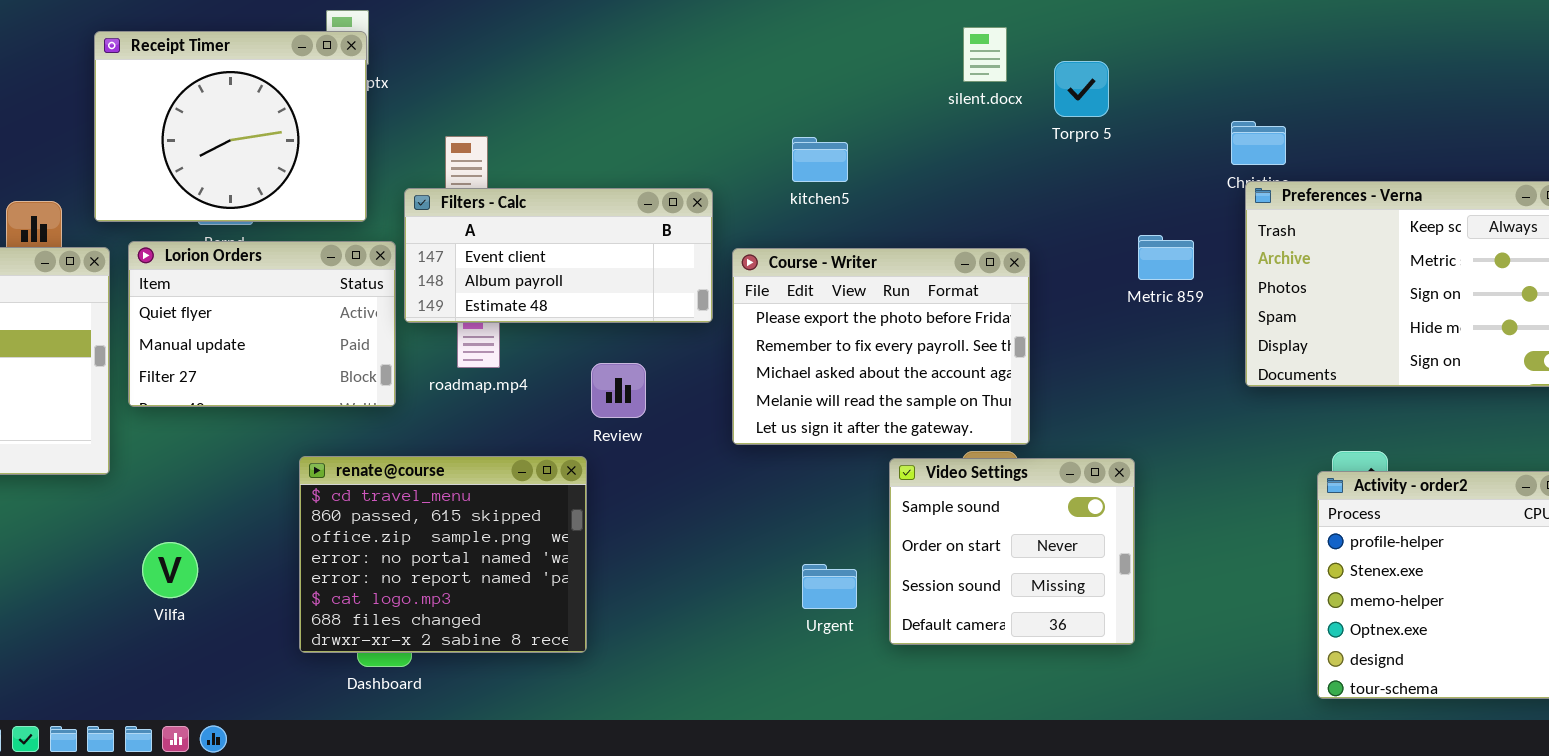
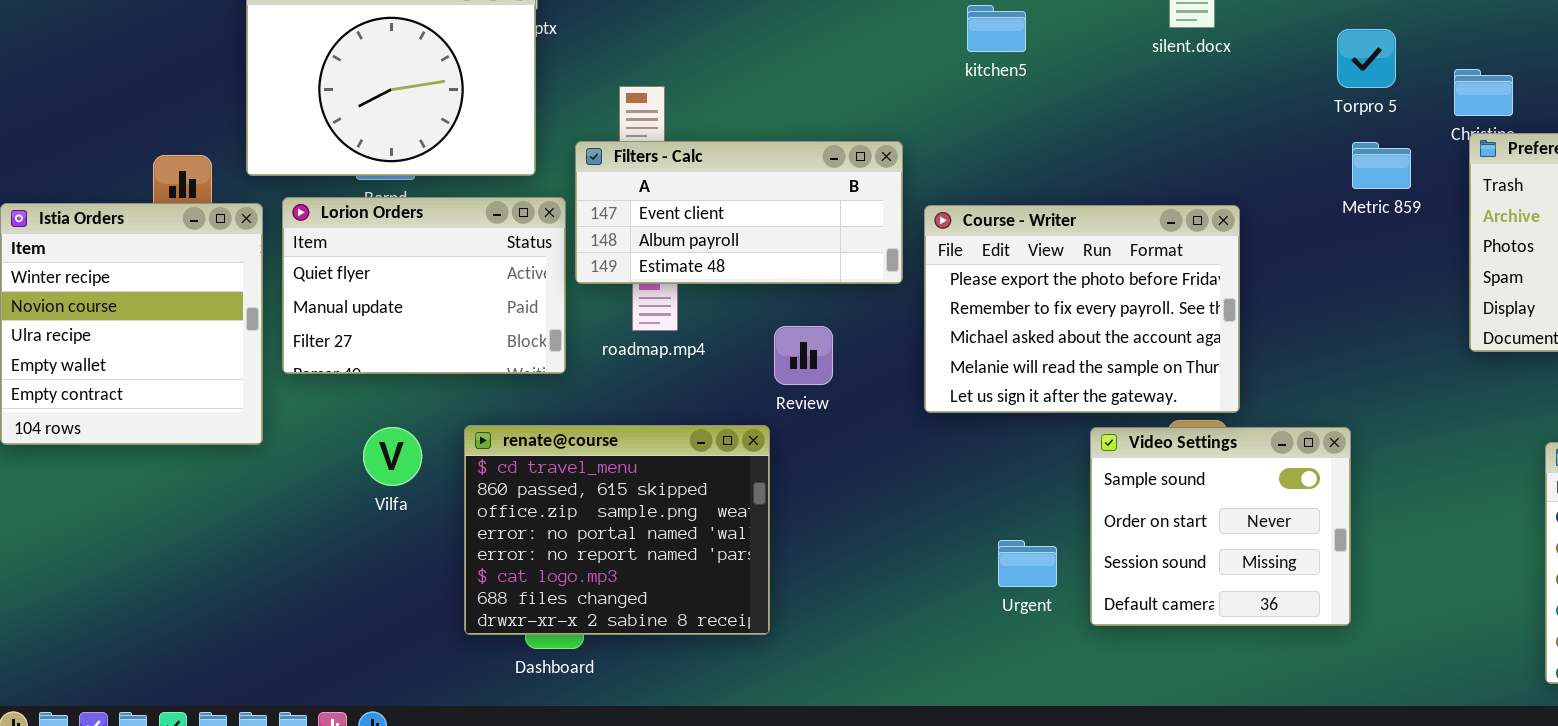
Torpro 5: [1054,61,1109,117] -> [1337,29,1396,88], moved
kitchen5: [792,137,848,182] -> [967,5,1026,52], moved
Metric 859: [1138,235,1194,280] -> [1352,142,1411,189], moved
Vilfa: [142,542,198,598] -> [363,427,422,486], moved

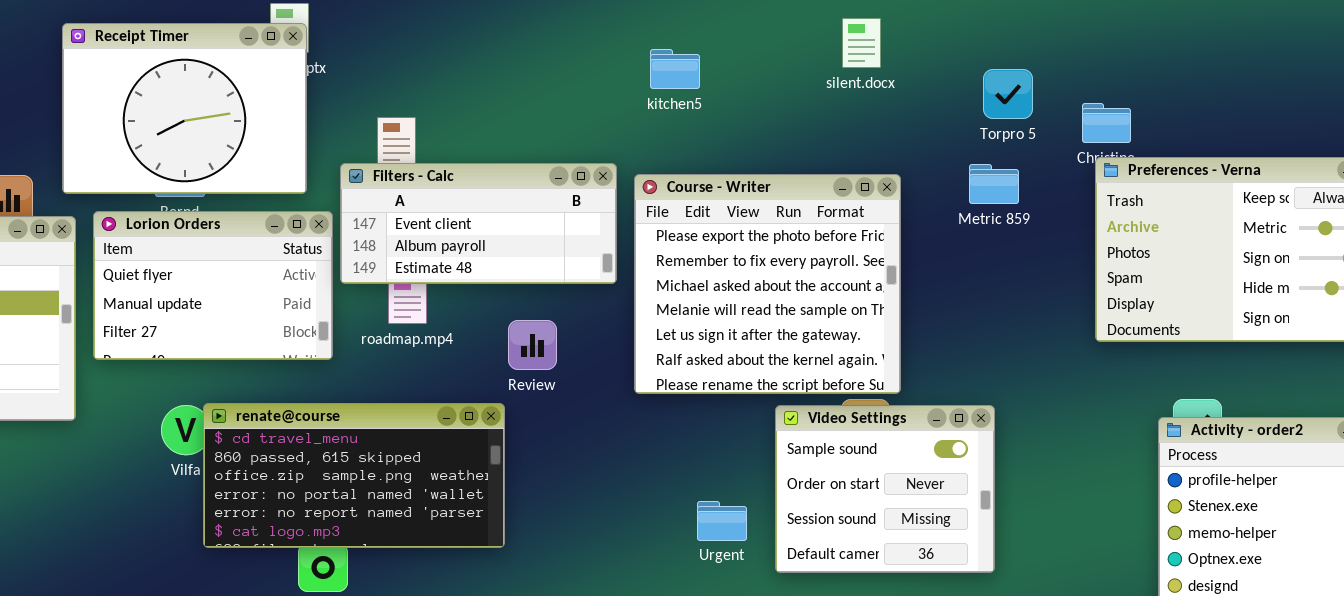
kitchen5: [967,5,1026,52] -> [650,49,700,89], moved
Metric 859: [1352,142,1411,189] -> [969,164,1019,204], moved
Course - Writer: [924,205,1240,413] -> [634,174,901,394], resized
renate@course: [464,425,770,635] -> [203,403,505,548], resized

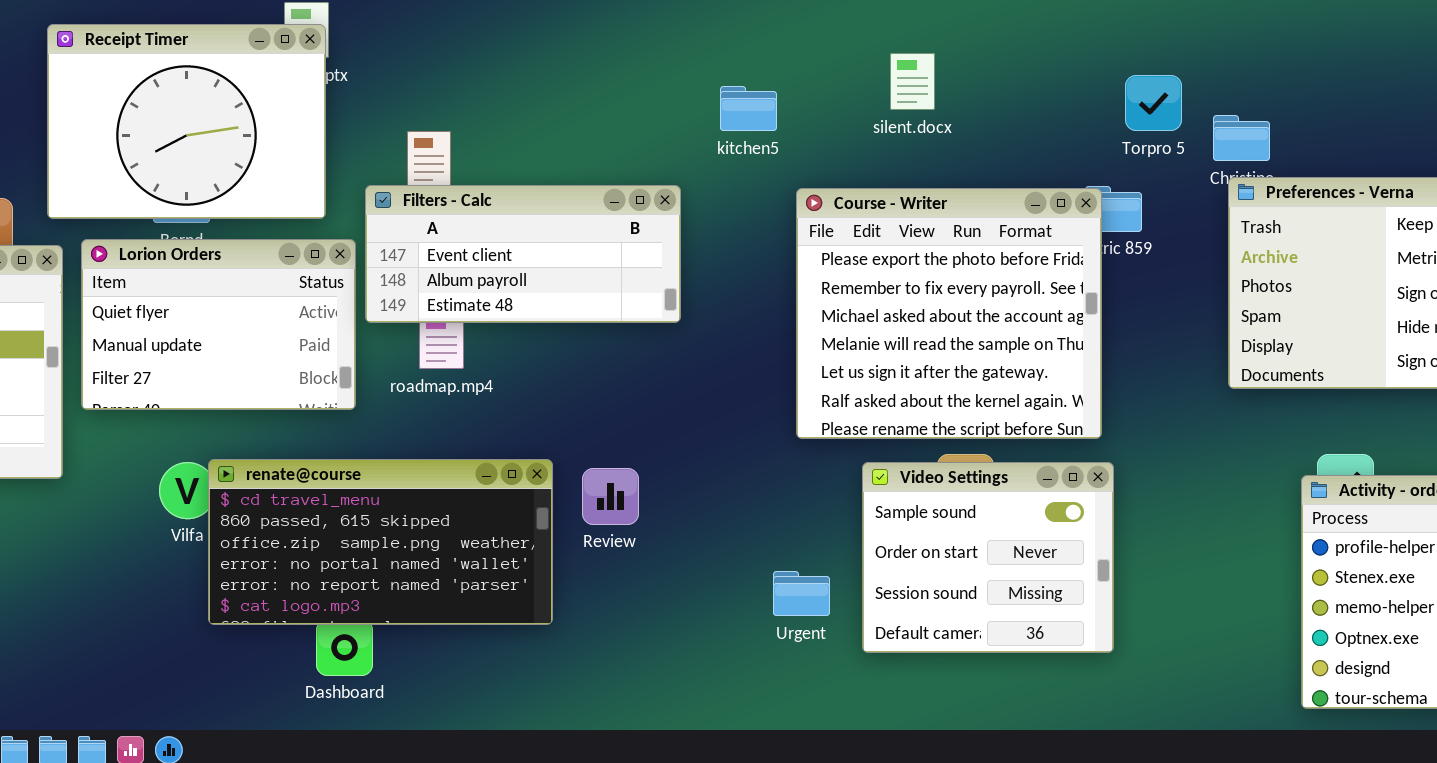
silent.docx: [842,18,881,68] -> [890,53,935,110], moved
kitchen5: [650,49,700,89] -> [720,86,777,131], moved
Torpro 5: [983,69,1033,119] -> [1125,75,1182,131], moved
Course - Writer: [634,174,901,394] -> [796,188,1102,439], moved
Review: [508,320,557,370] -> [582,468,639,525], moved

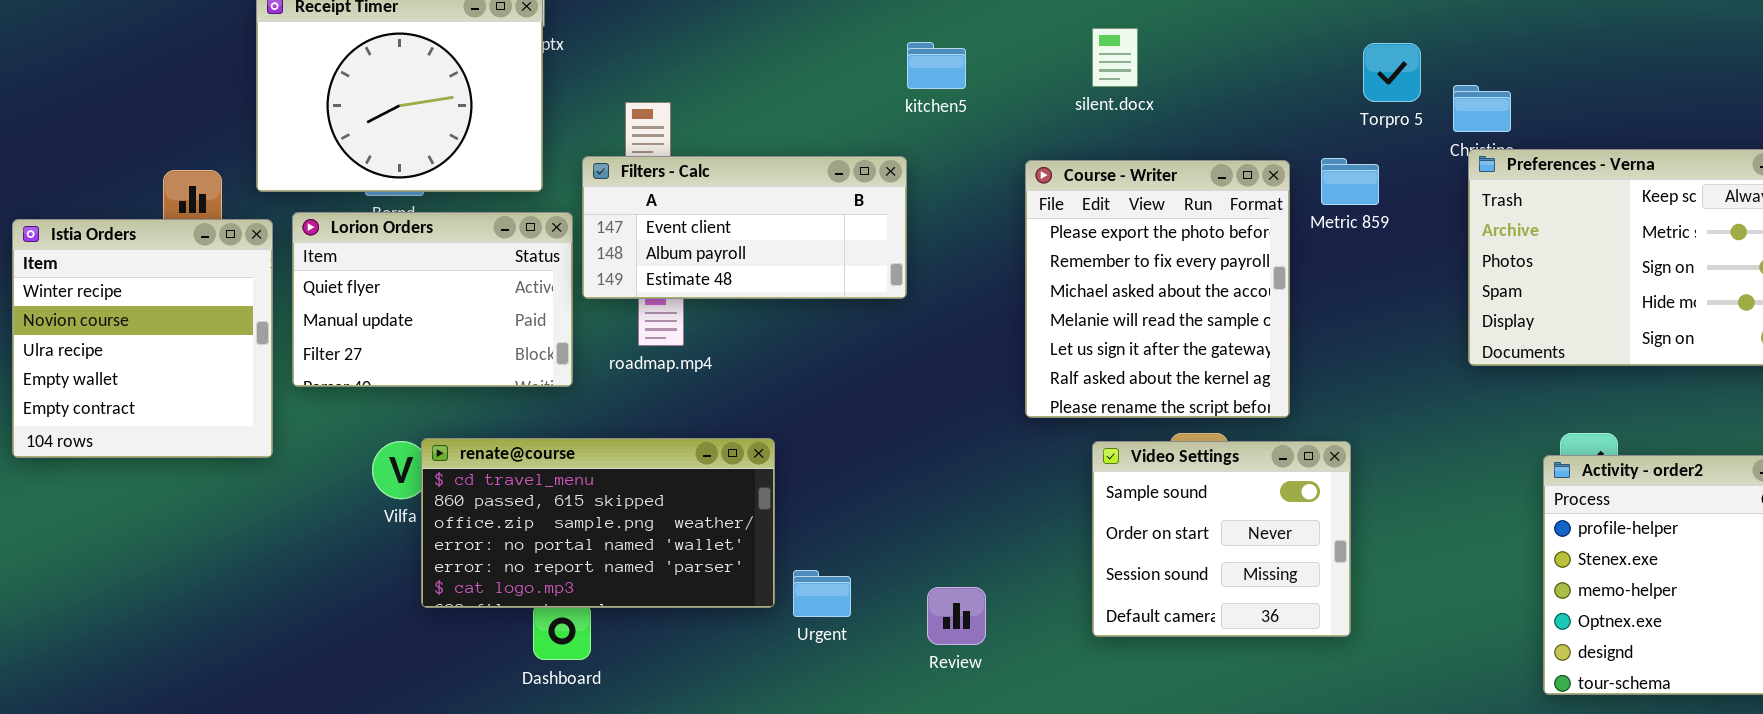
silent.docx: [890,53,935,110] -> [1092,28,1138,87], moved
kitchen5: [720,86,777,131] -> [907,42,966,89], moved
Course - Writer: [796,188,1102,439] -> [1025,160,1290,418], resized
Review: [582,468,639,525] -> [927,587,986,645], moved
Urgent: [773,571,830,616] -> [793,570,851,617], moved

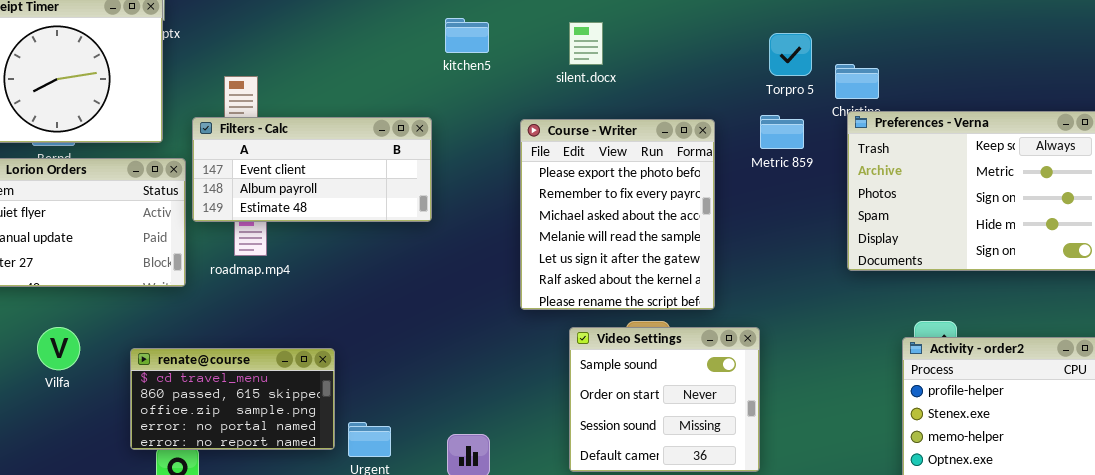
kitchen5: [907,42,966,89] -> [445,18,489,53], moved
Metric 859: [1321,158,1379,205] -> [760,115,804,149], moved
renate@course: [421,438,775,608] -> [130,348,335,450], resized

